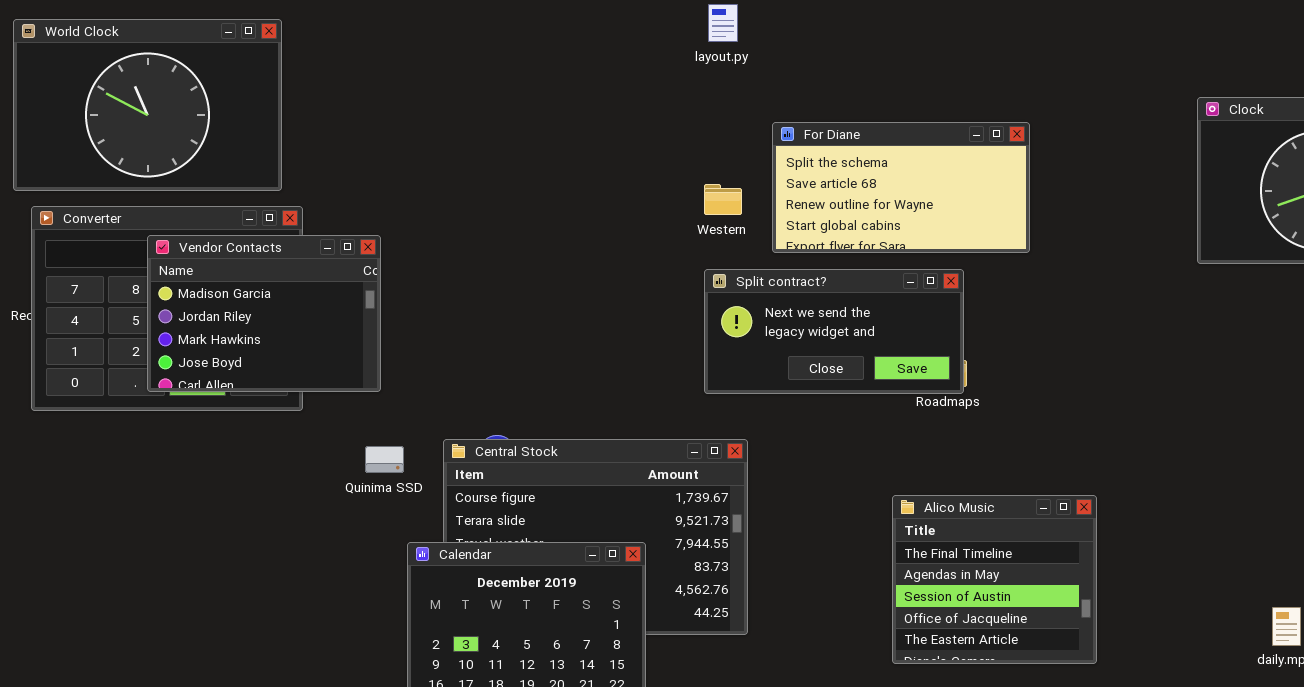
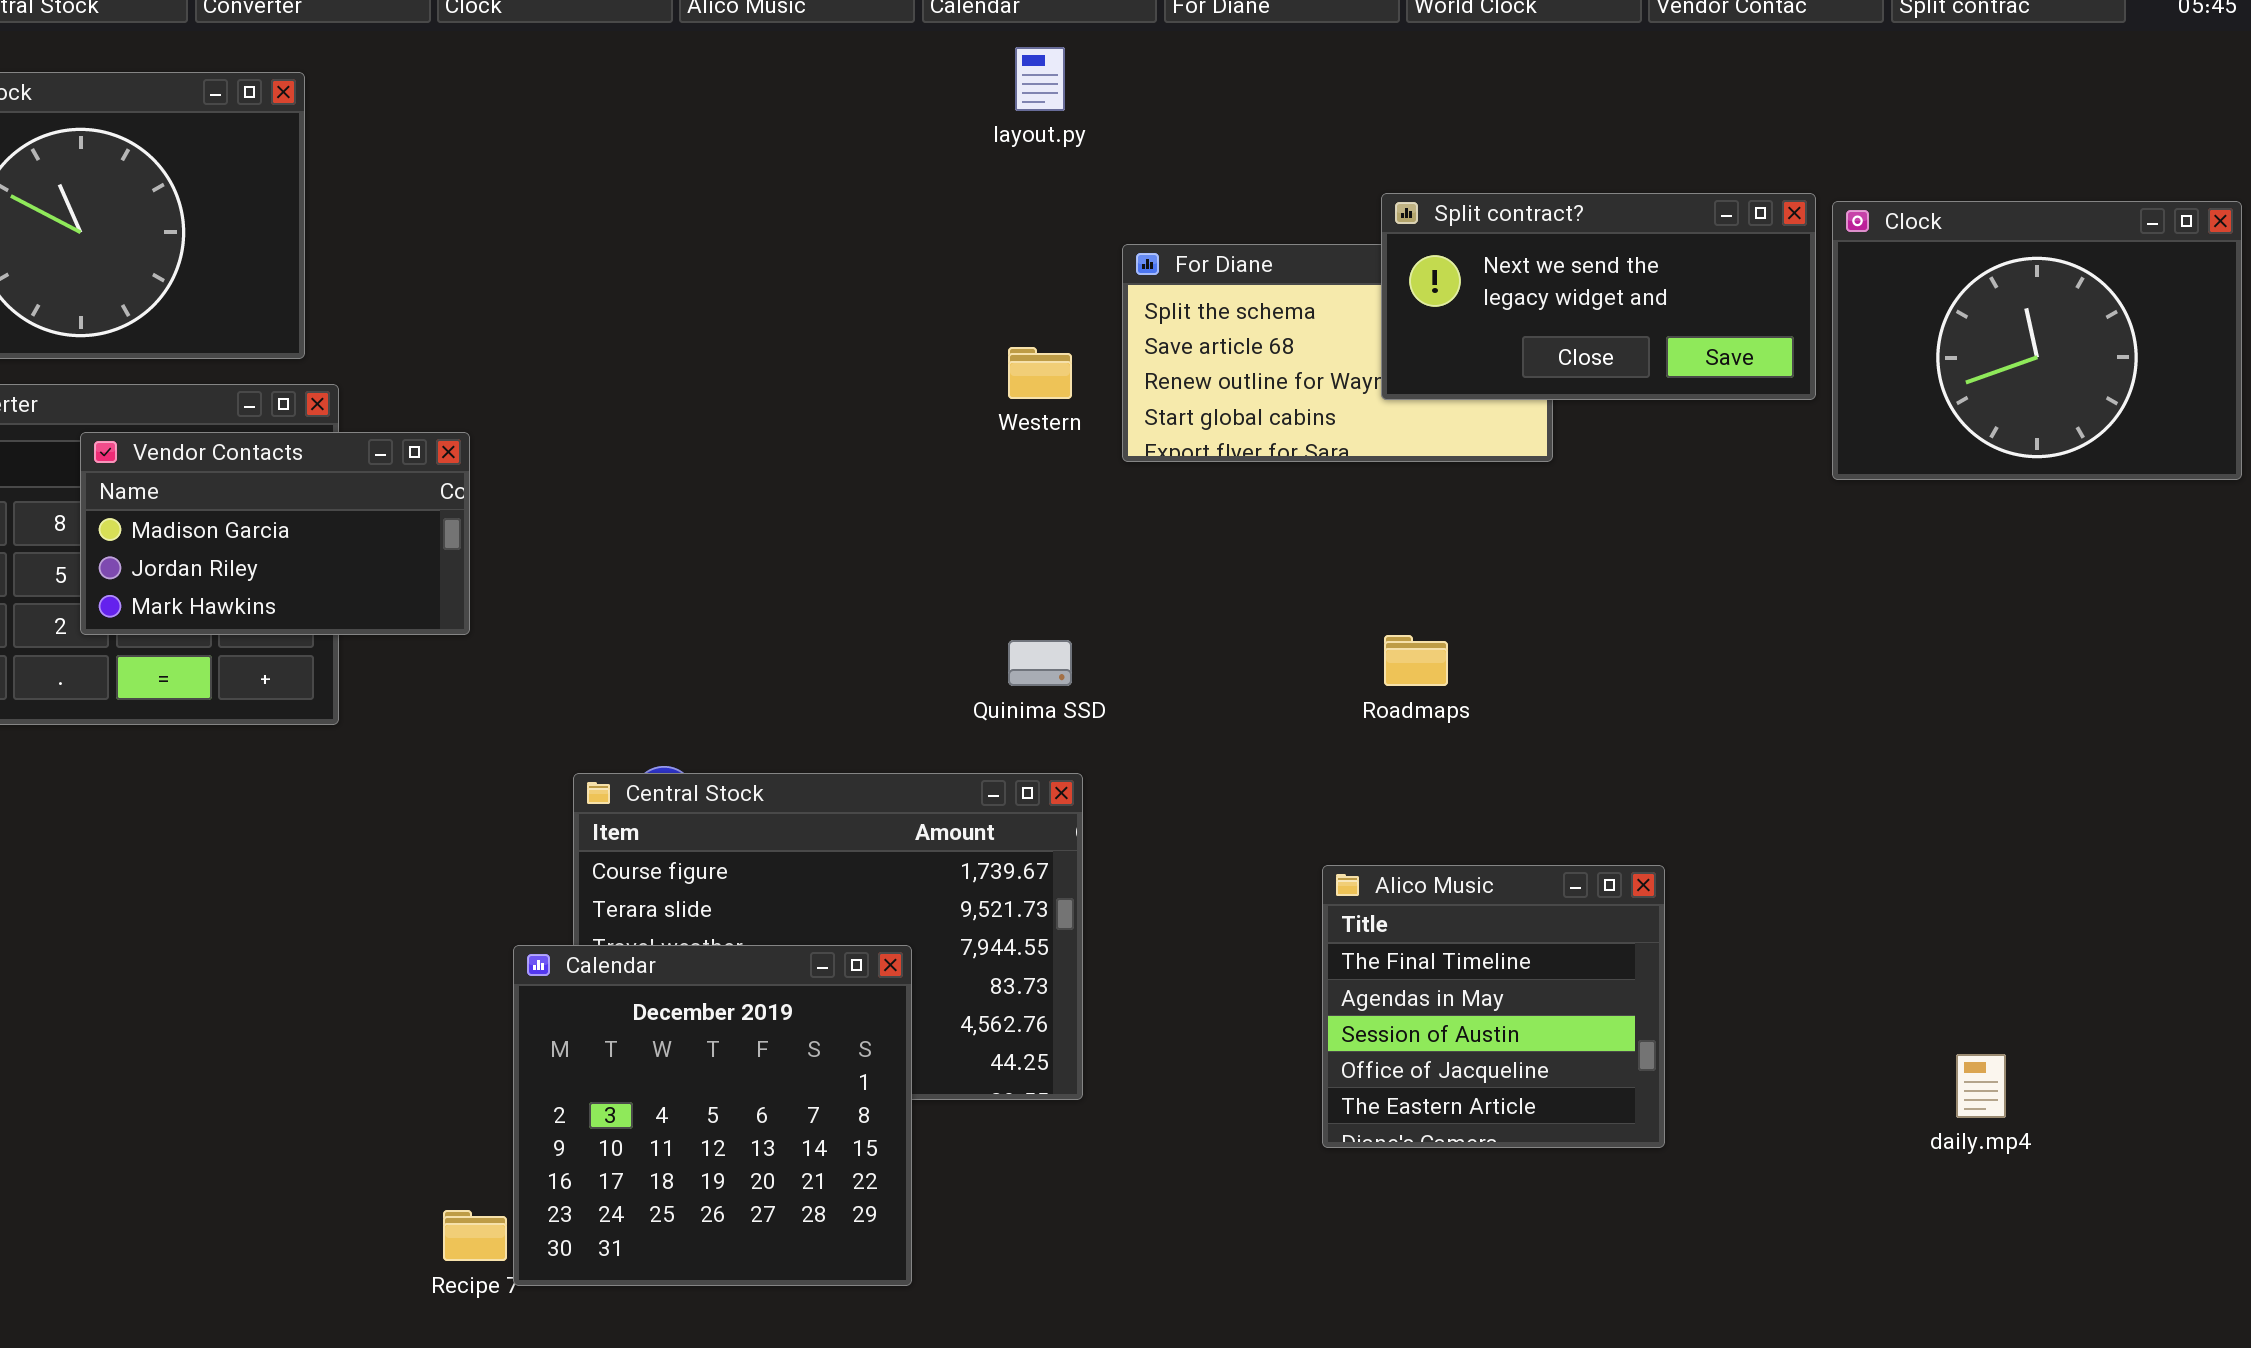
Vendor Contacts: [147,235,381,392] -> [80,432,470,635], resized
Split contract?: [704,269,964,394] -> [1381,193,1816,400], moved
Quinima SSD: [365,446,404,473] -> [1008,640,1072,686], moved

